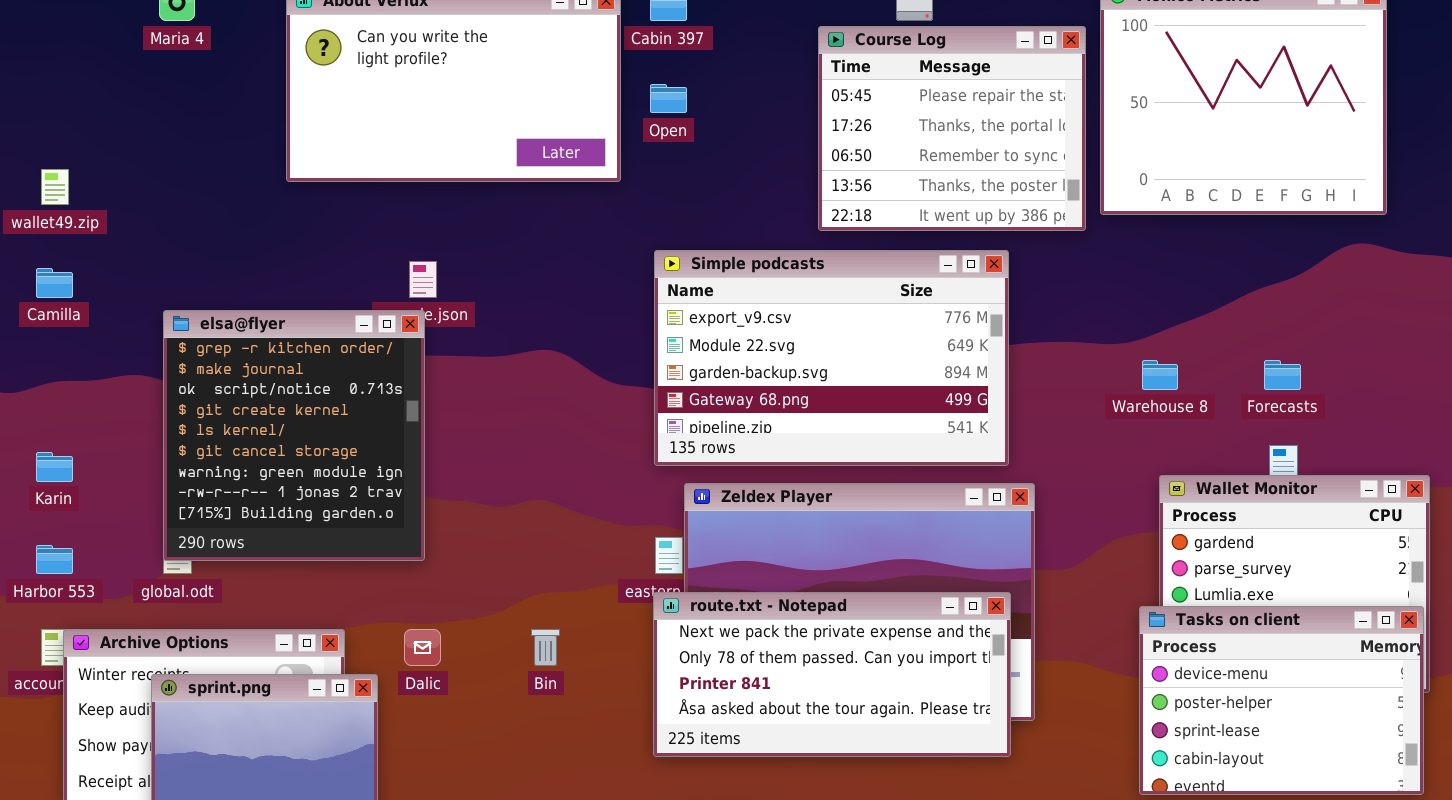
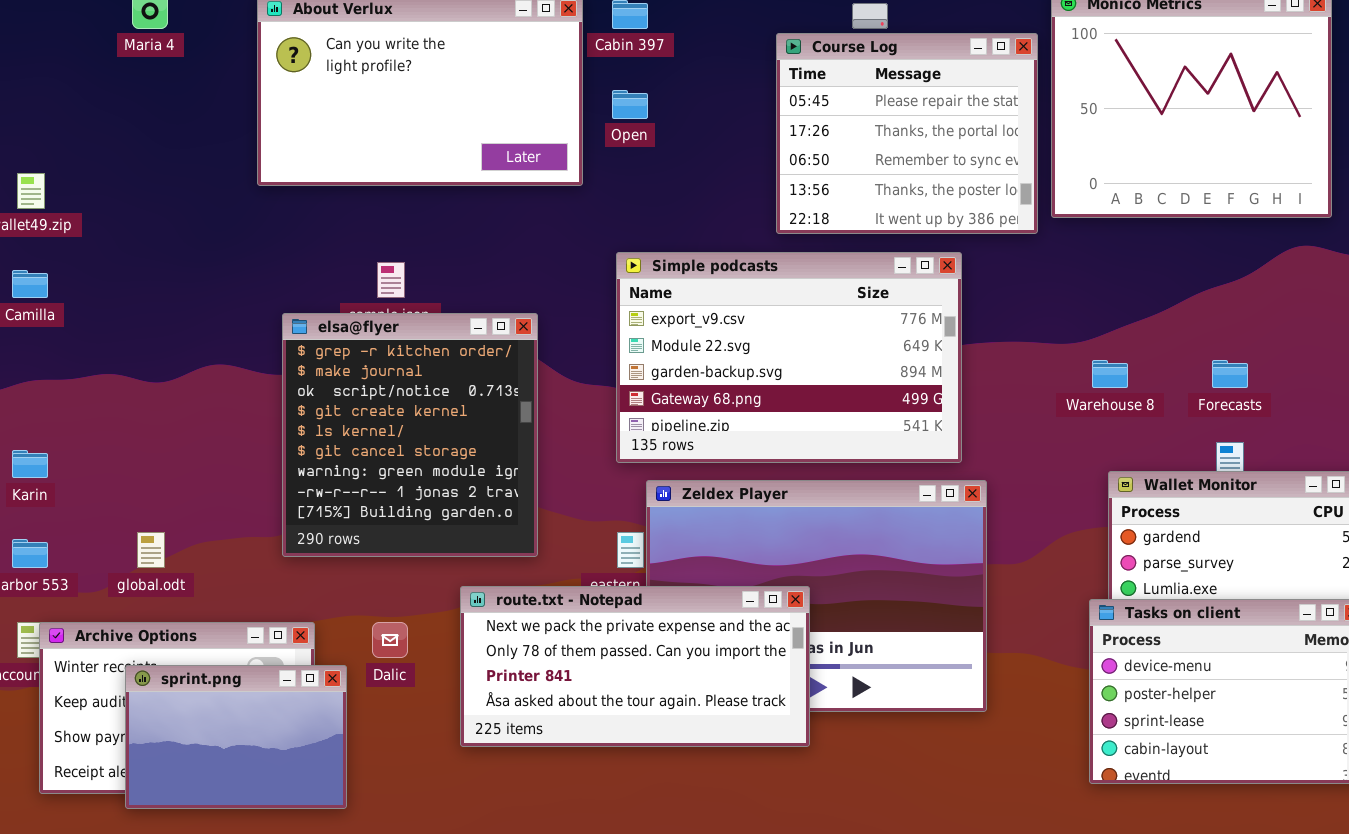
elsa@flyer: [163,310,425,561] -> [282,313,538,557], moved
route.txt - Notepad: [653,592,1011,757] -> [460,586,810,747], moved

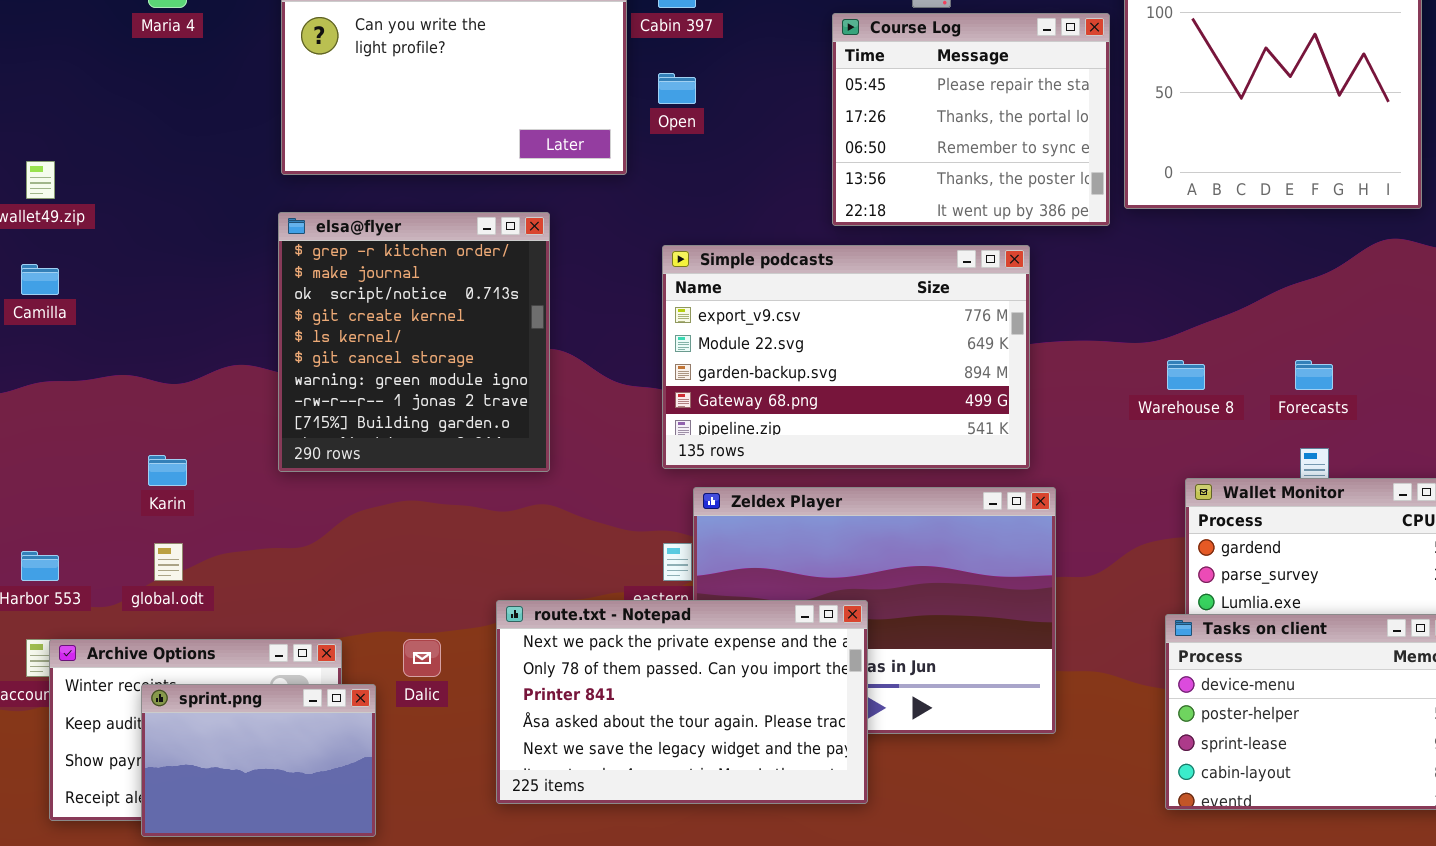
elsa@flyer: [282,313,538,557] -> [278,212,550,472], moved
Karin: [12,450,48,478] -> [148,455,187,486], moved
route.txt - Notepad: [460,586,810,747] -> [496,600,868,804], resized

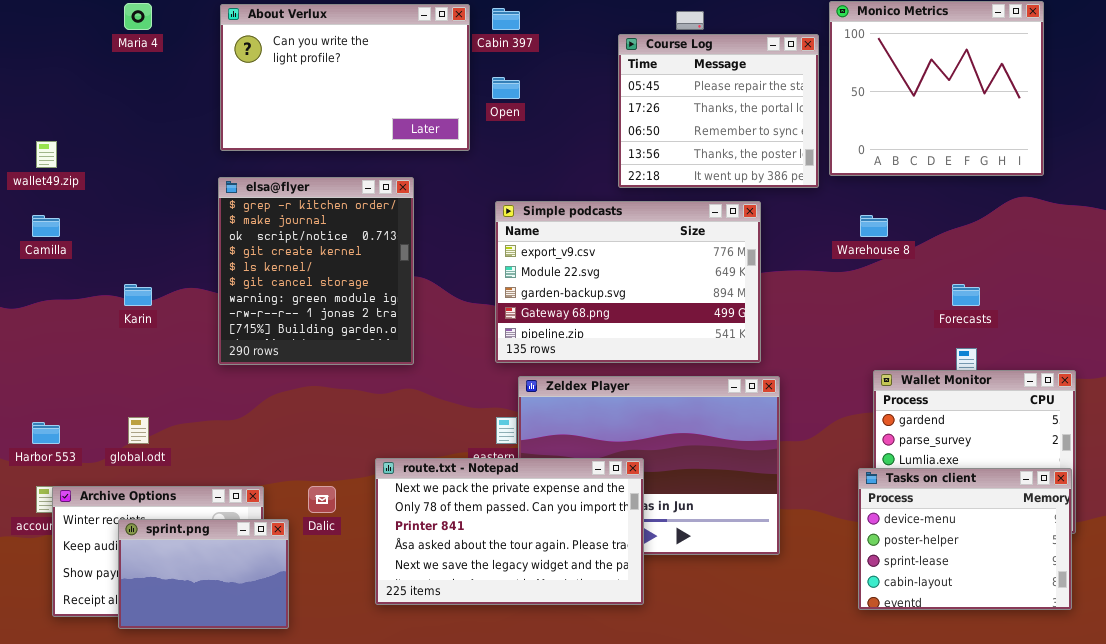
Warehouse 8: [1167,360,1205,390] -> [860,215,888,237], moved
Karin: [148,455,187,486] -> [124,284,152,306], moved

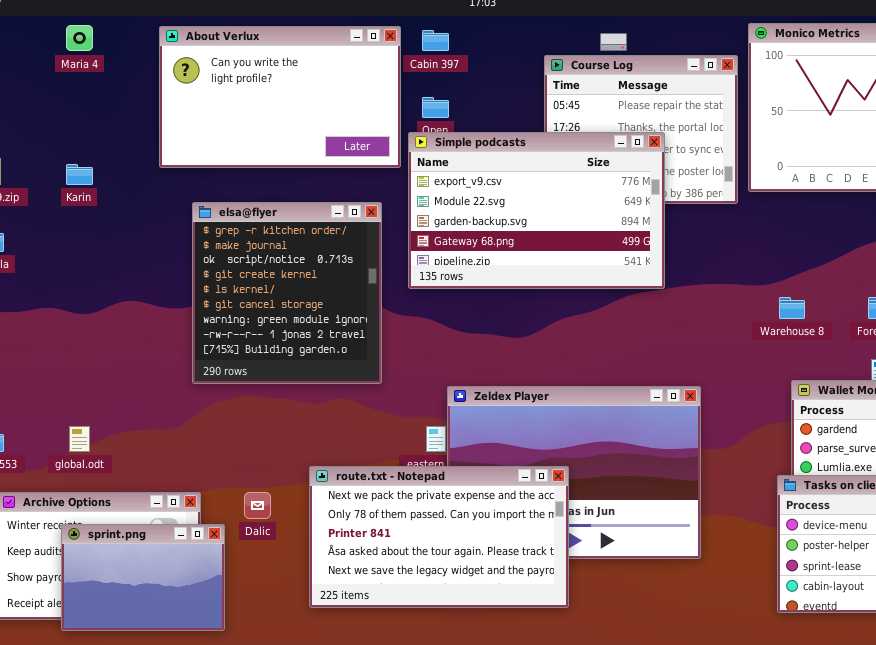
elsa@flyer: [218,177,414,365] -> [192,202,382,384], moved
Simple podcasts: [495,201,761,363] -> [408,132,665,289], moved
Warehouse 8: [860,215,888,237] -> [779,297,805,319], moved
Karin: [124,284,152,306] -> [66,164,93,185], moved

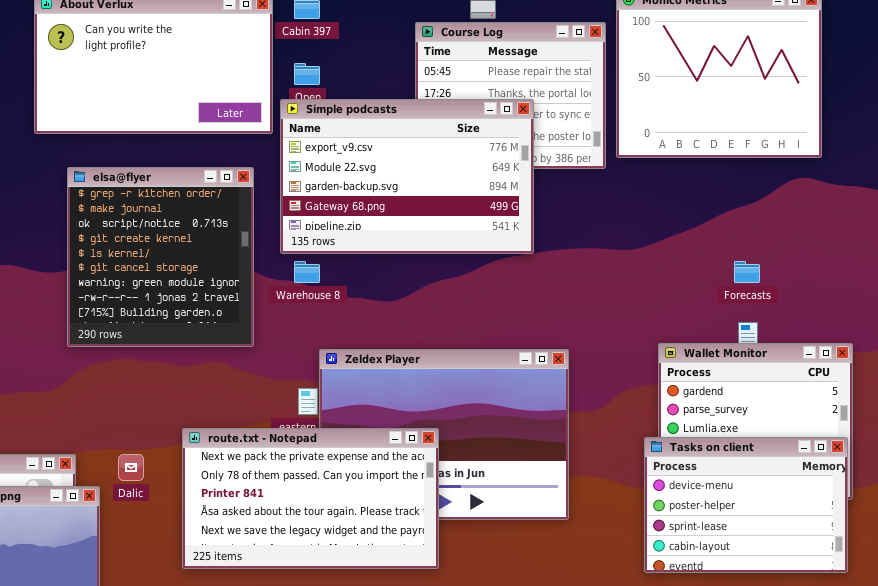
Warehouse 8: [779,297,805,319] -> [294,261,320,283], moved

